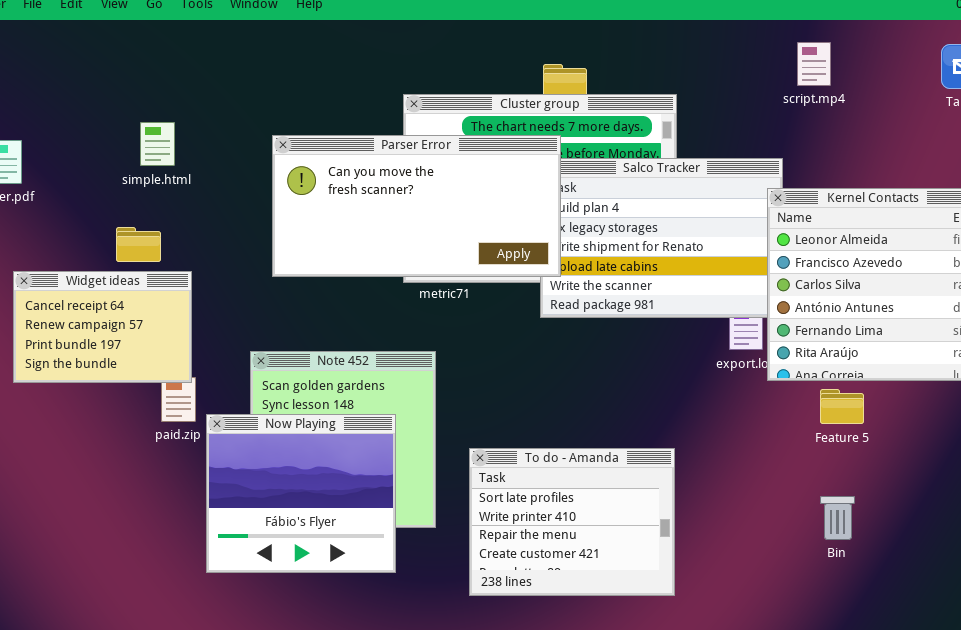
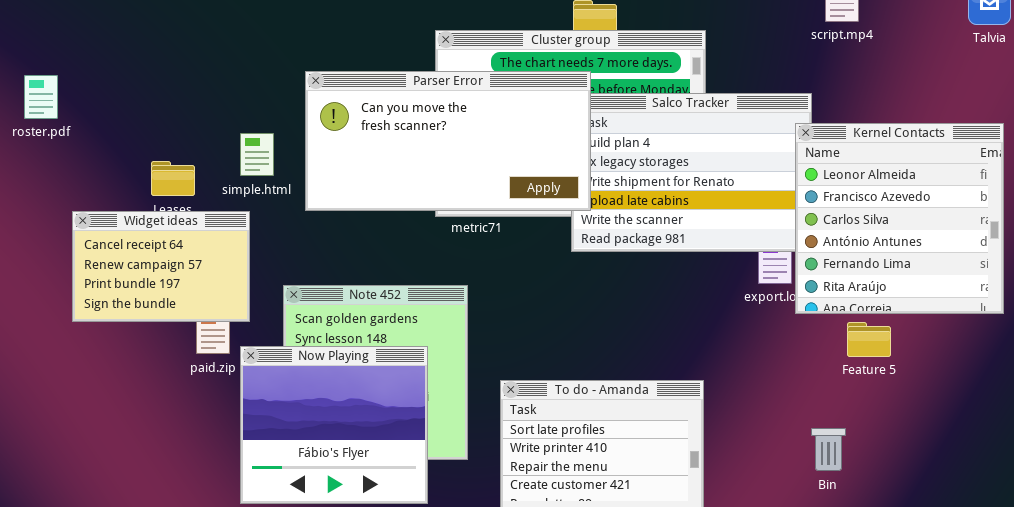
simple.html: [140,122,175,166] -> [240,133,274,176], moved
Widget ideas: [13,271,192,383] -> [72,211,250,322], moved
Bin: [820,496,855,540] -> [811,428,846,471], moved

